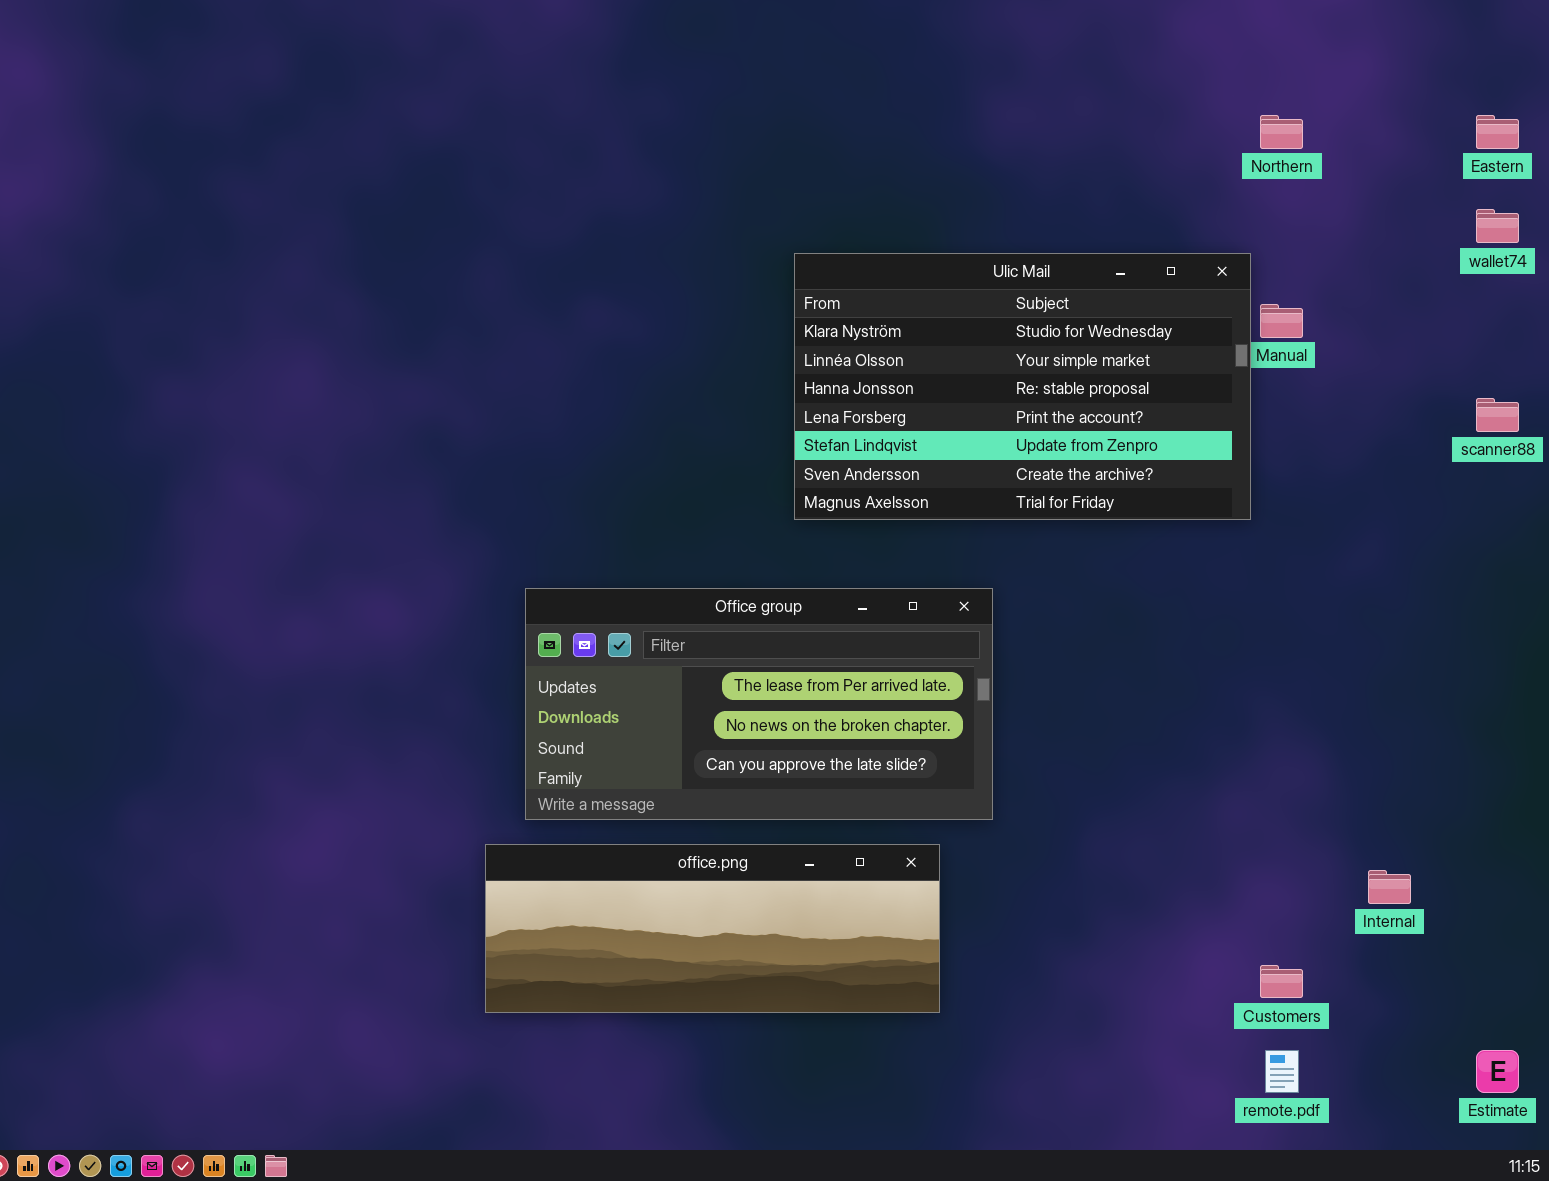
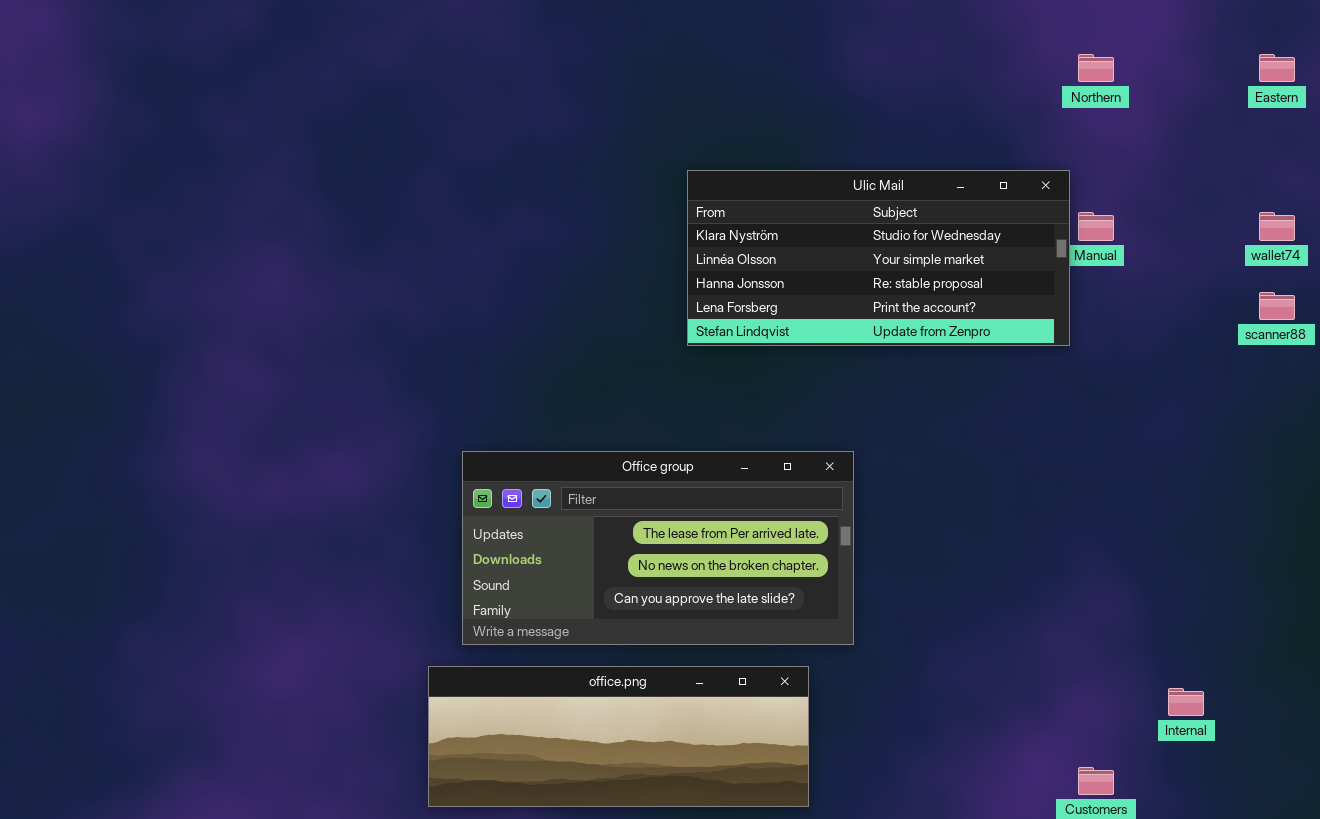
wallet74: [1476,209,1519,243] -> [1259,212,1295,241], moved
Ulic Mail: [794,253,1251,520] -> [687,170,1070,346], resized

